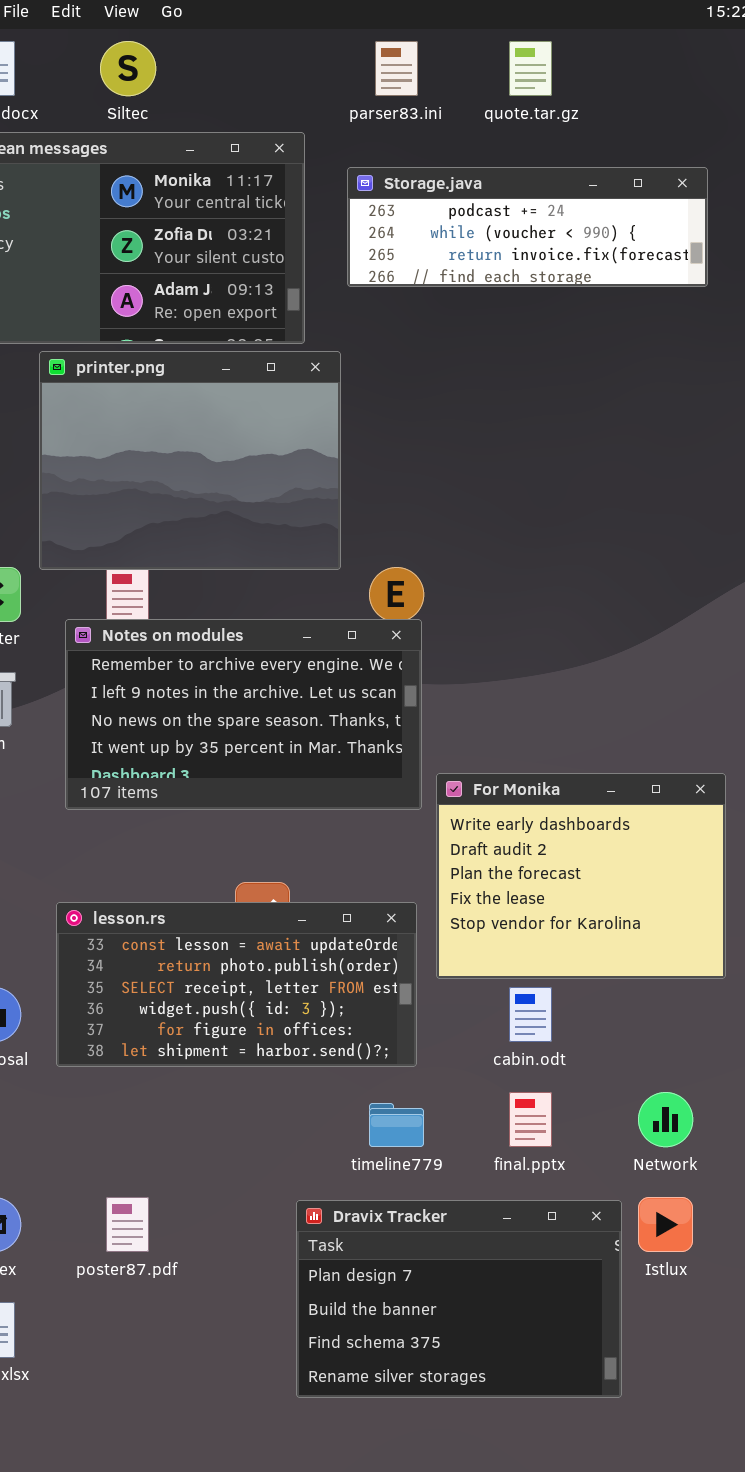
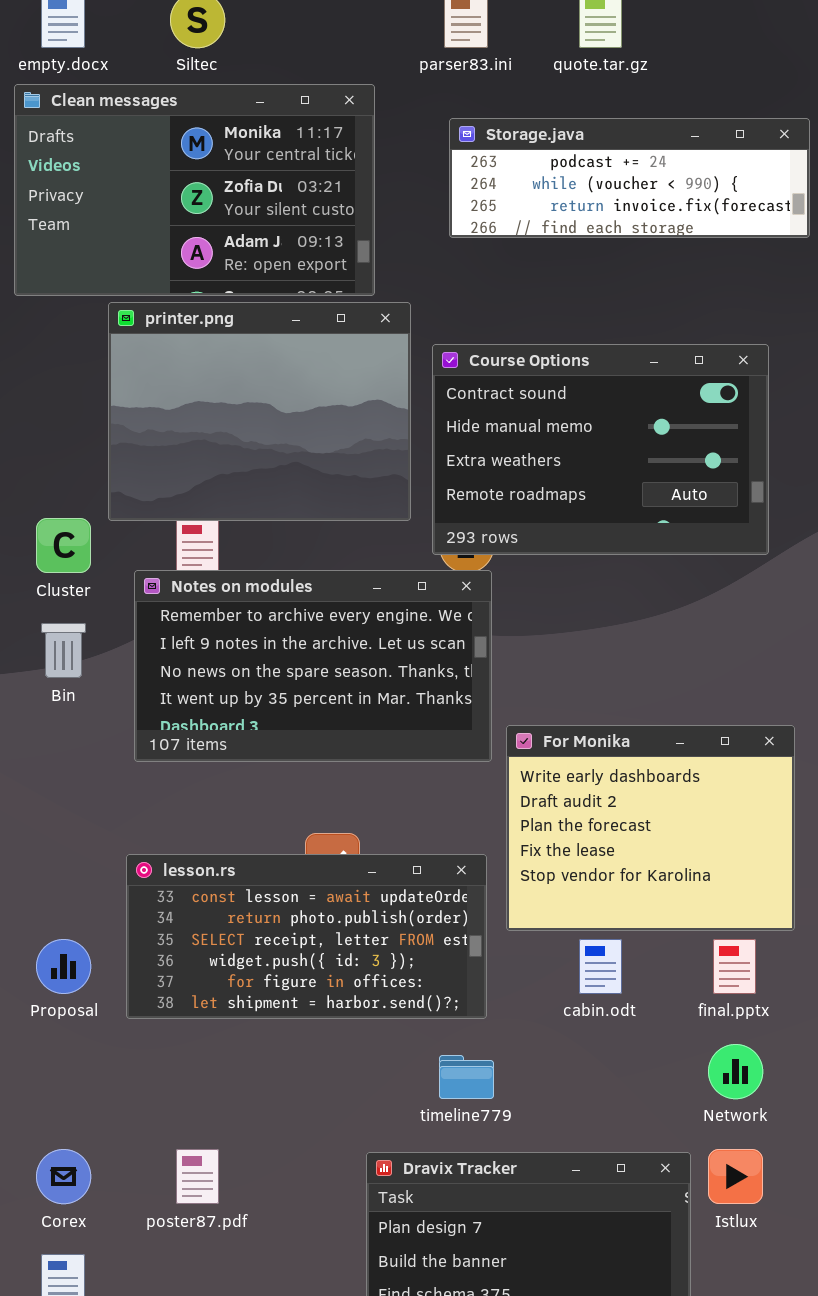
Storage.java: [347,167,708,287] -> [449,118,810,238], moved
Course Options: none -> [432,344,769,555], opened
final.pptx: [509,1092,552,1147] -> [713,939,756,994], moved

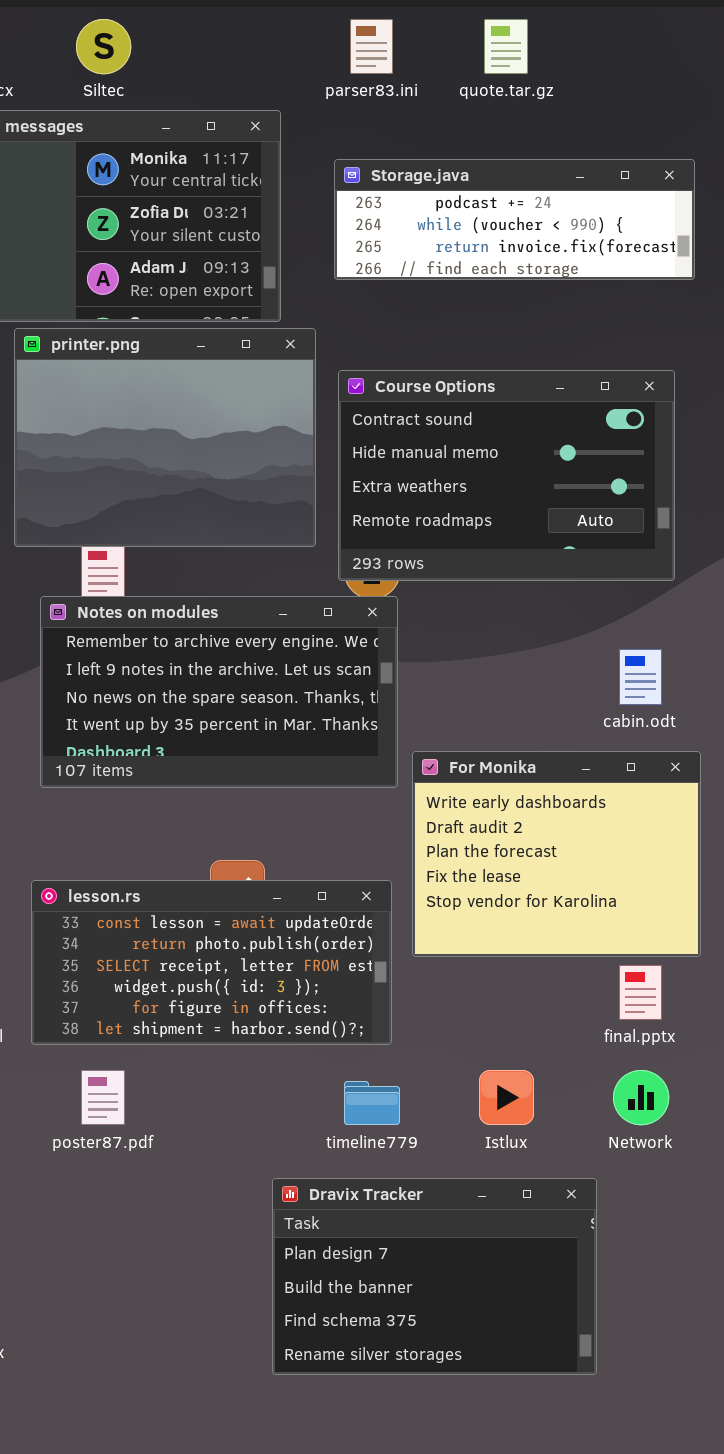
Storage.java: [449,118,810,238] -> [334,159,695,280], moved
cabin.odt: [579,939,622,994] -> [619,649,662,705], moved
poster87.pdf: [176,1149,219,1204] -> [81,1070,125,1125], moved
Istlux: [708,1149,763,1204] -> [479,1070,534,1125], moved

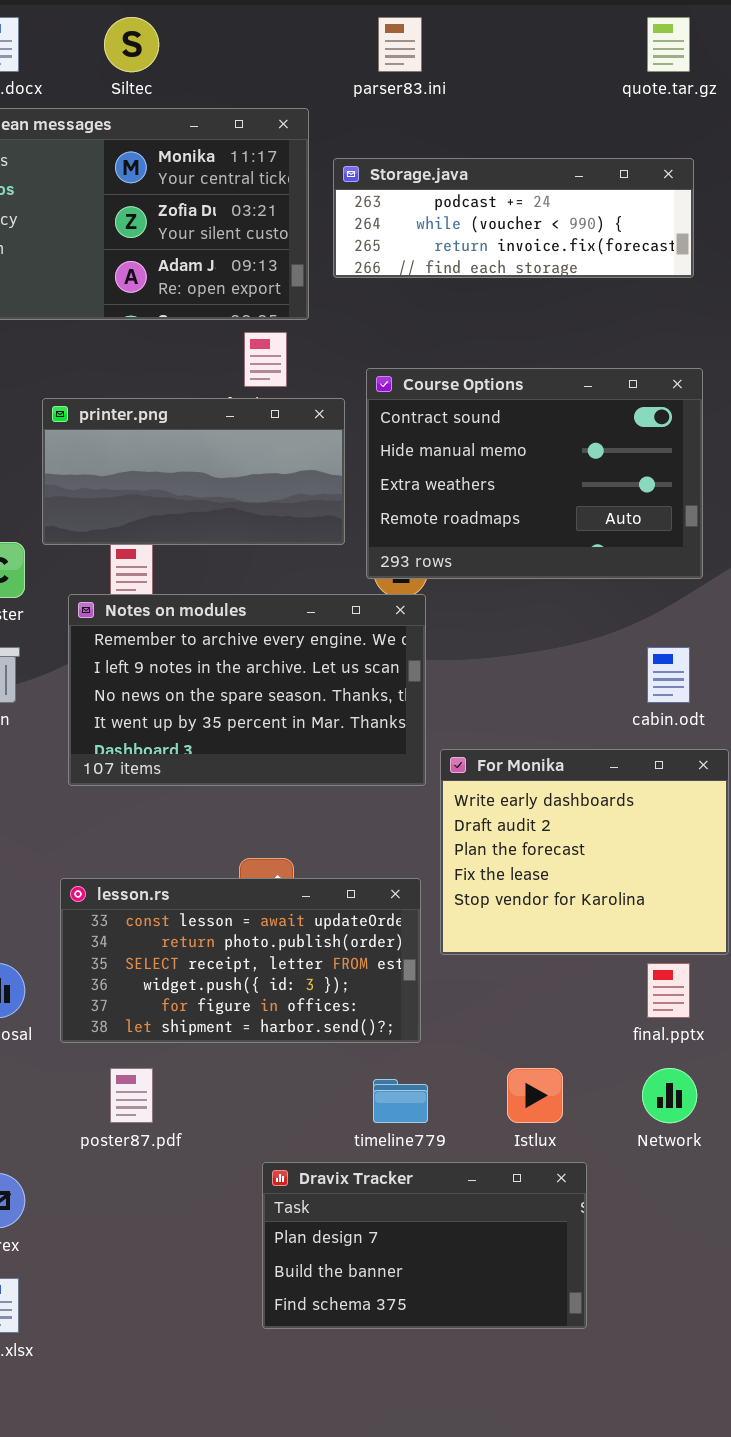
quote.tar.gz: [484,19,528,74] -> [647,17,690,72], moved
Storage.java: [334,159,695,280] -> [333,158,694,278], moved
printer.png: [14,328,316,547] -> [42,398,345,545], resized
Dravix Tracker: [272,1178,597,1375] -> [262,1162,587,1329], moved, resized

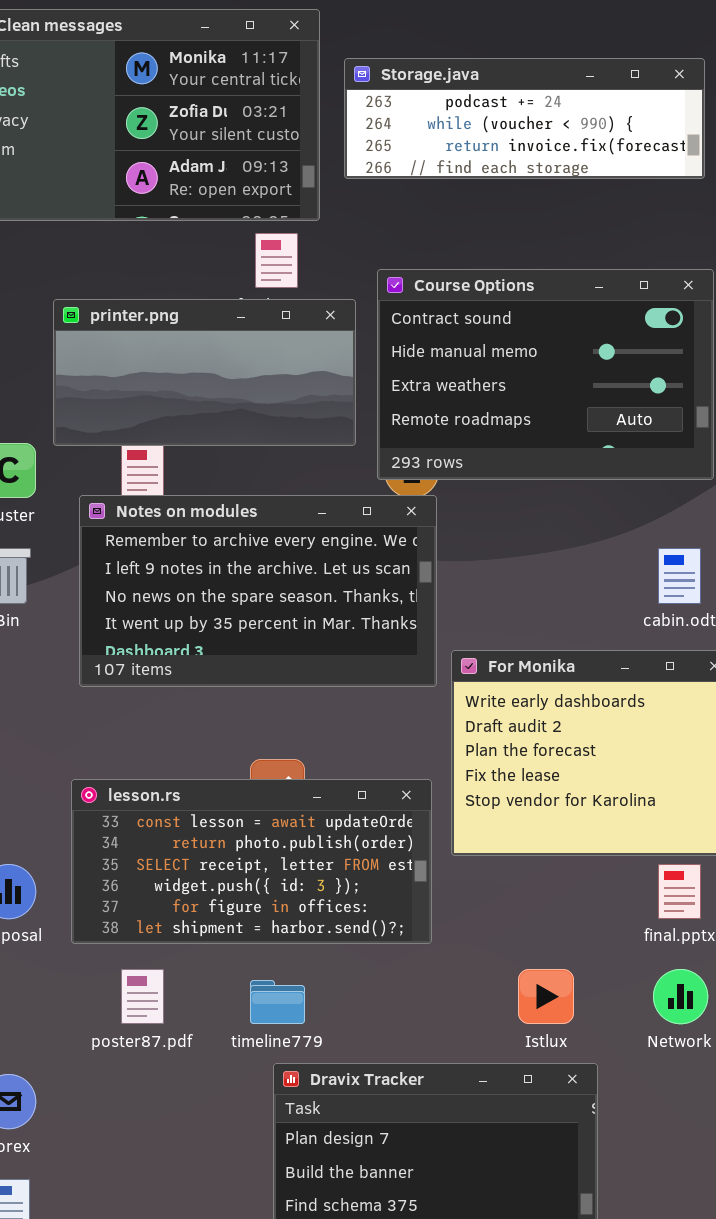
timeline779: [373,1079,428,1123] -> [250,980,305,1024], moved

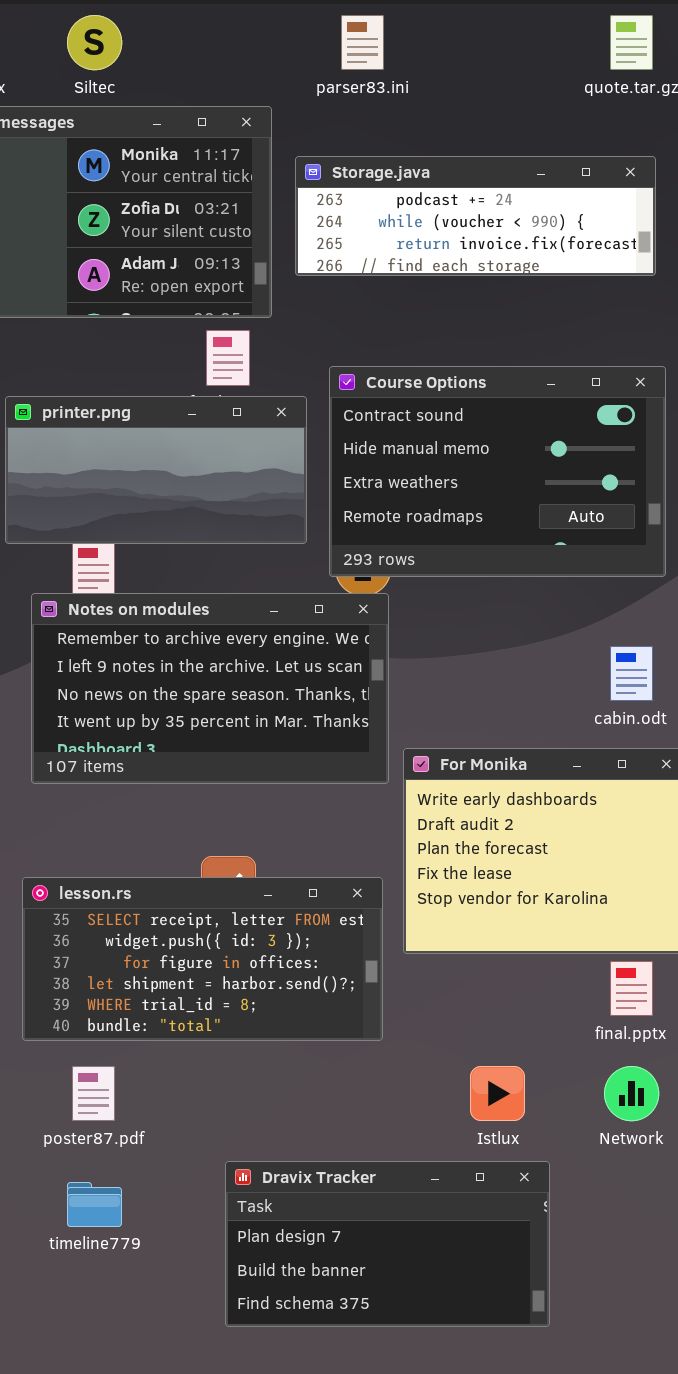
lesson.rs: [71,779,432,944] -> [22,877,383,1041], scrolled down 2 rows
timeline779: [250,980,305,1024] -> [67,1182,122,1227], moved

